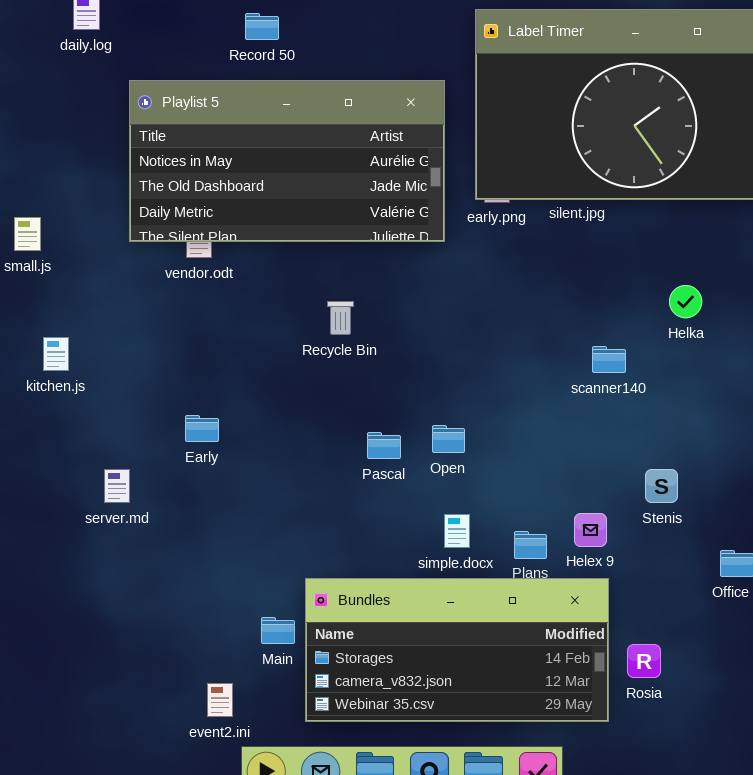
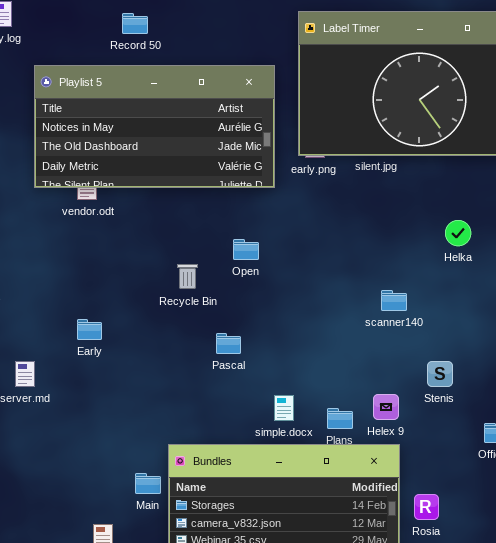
Recycle Bin: [327,301,354,335] -> [177,264,198,289], moved
scanner140: [592,346,626,373] -> [381,290,407,311], moved
Open: [432,425,465,453] -> [233,239,259,260], moved

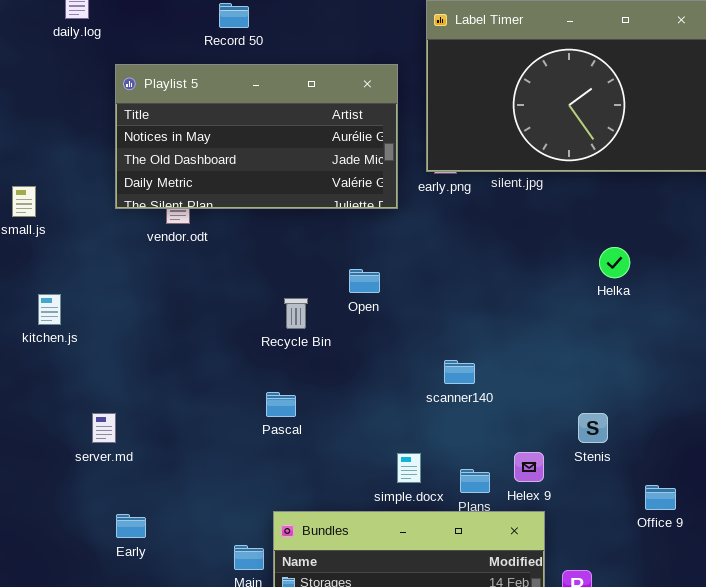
scanner140: [381,290,407,311] -> [444,360,475,384], moved
Early: [77,319,102,340] -> [116,514,146,538], moved
Pascal: [216,333,241,354] -> [266,392,296,417], moved

